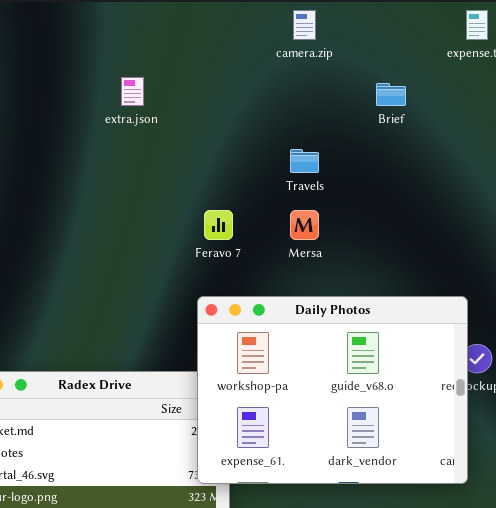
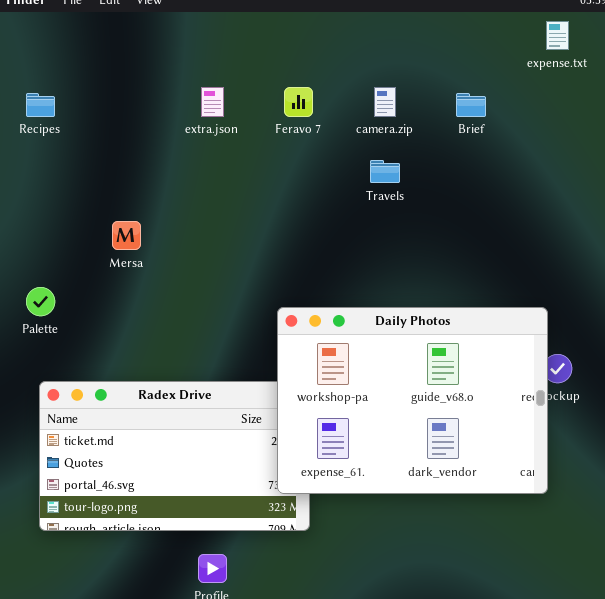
camera.zip: [293,10,316,40] -> [374,87,396,117], moved
Feravo 7: [204,210,233,240] -> [284,87,313,117], moved
Mersa: [290,210,319,240] -> [112,221,141,250], moved

